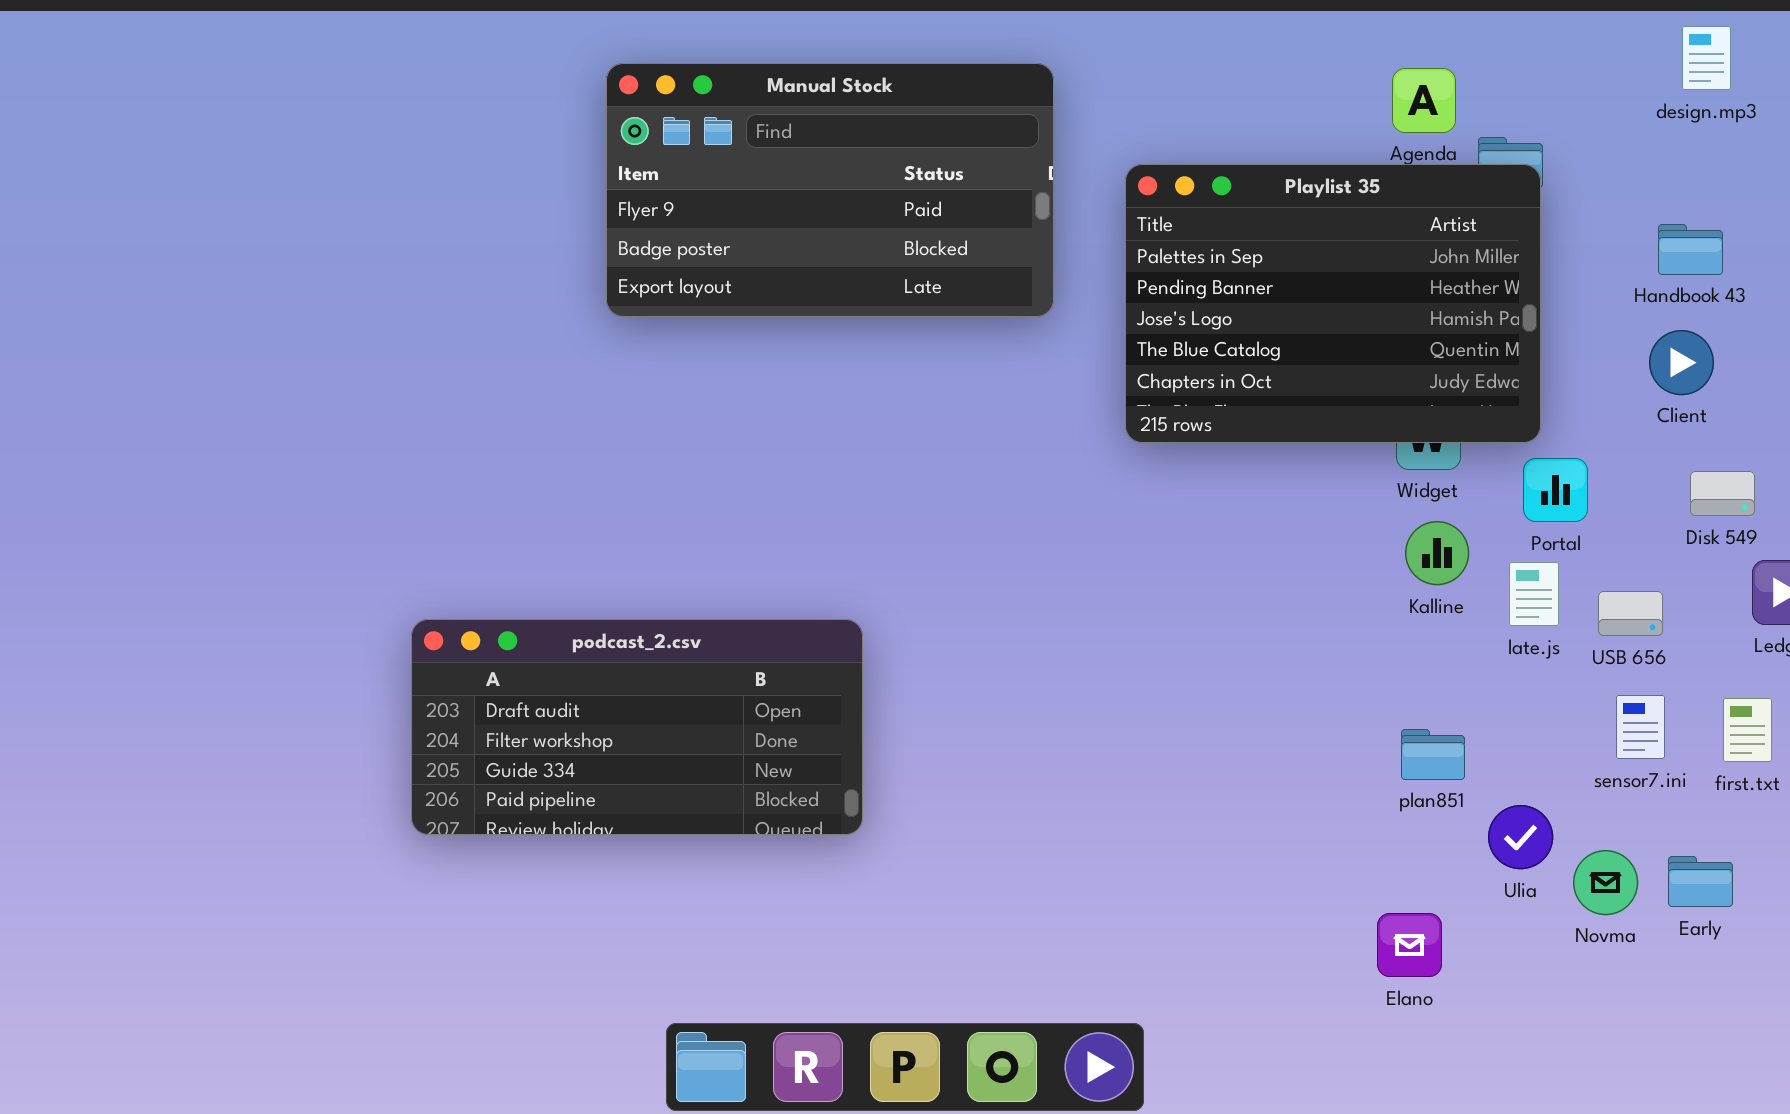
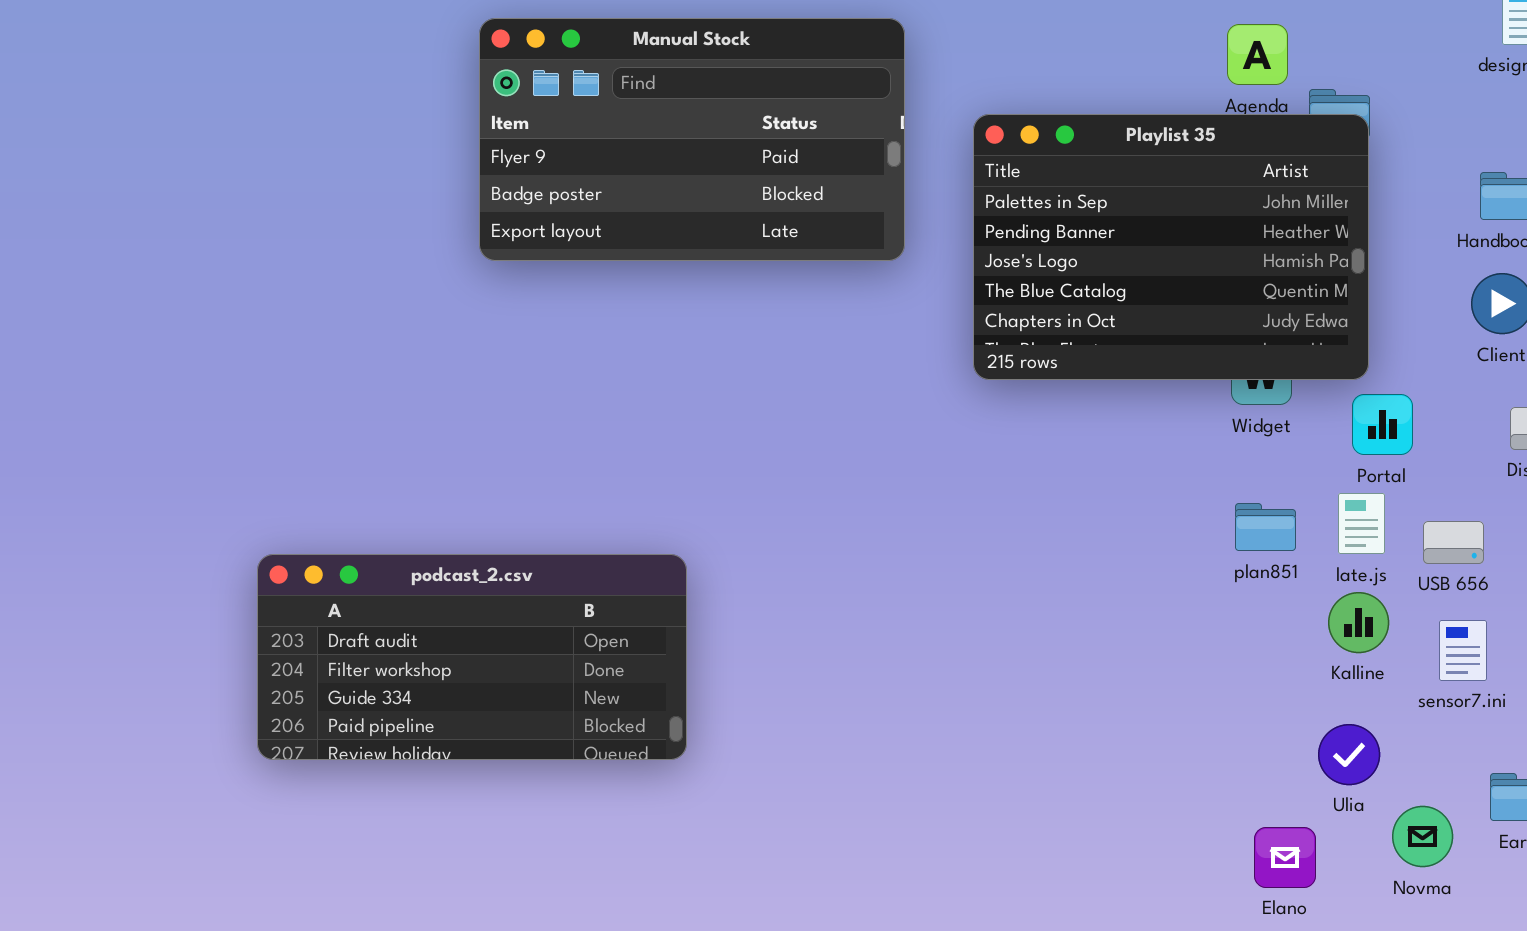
Kalline: [1405,521,1469,585] -> [1328,592,1389,653], moved
podcast_2.csv: [411,619,863,835] -> [257,554,687,760], moved
plan851: [1401,729,1465,780] -> [1235,503,1296,551], moved
Novma: [1573,850,1638,915] -> [1392,806,1453,867], moved
Elano: [1377,913,1442,977] -> [1254,827,1316,888], moved

